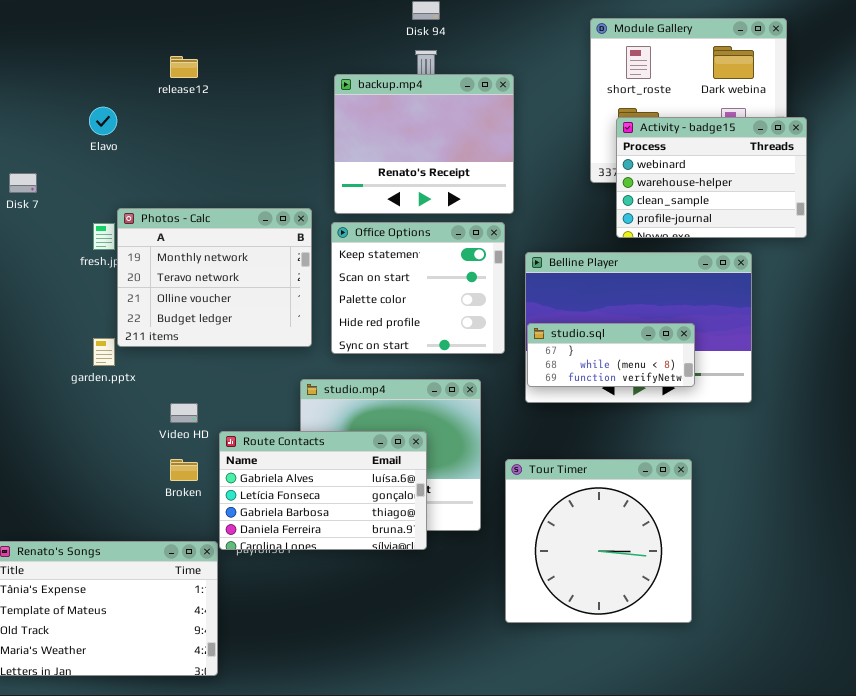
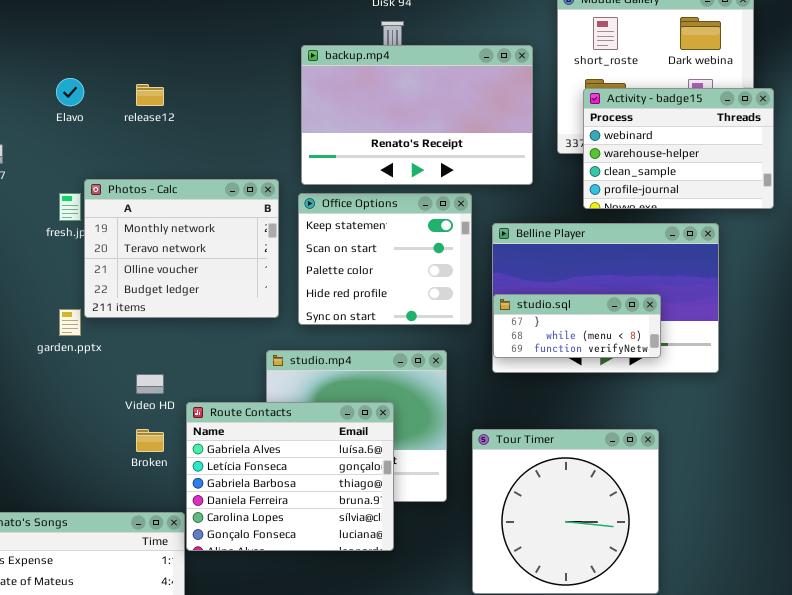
release12: [170,56,198,78] -> [136,84,164,106], moved
backup.mp4: [334,74,514,214] -> [301,45,533,185], resized
Route Contacts: [219,431,427,550] -> [186,402,394,551], resized

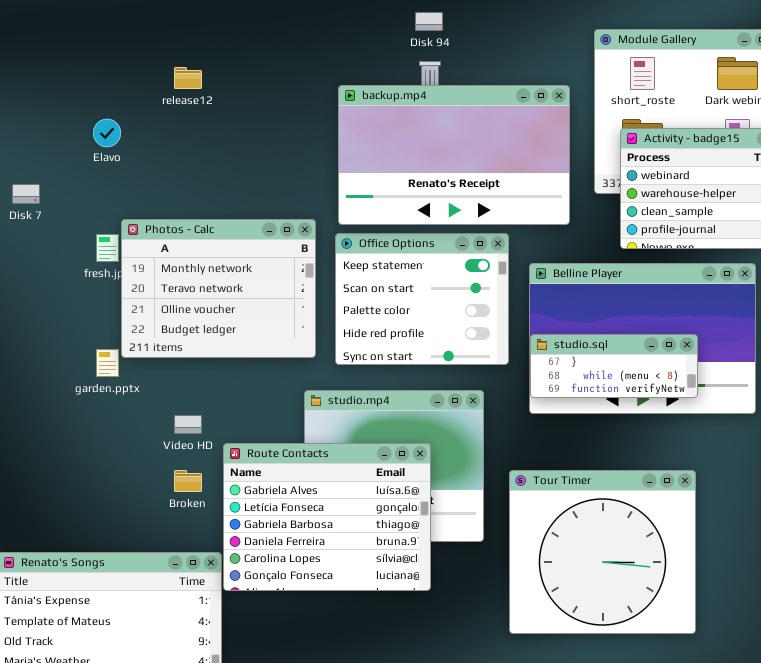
release12: [136,84,164,106] -> [174,67,202,89], moved

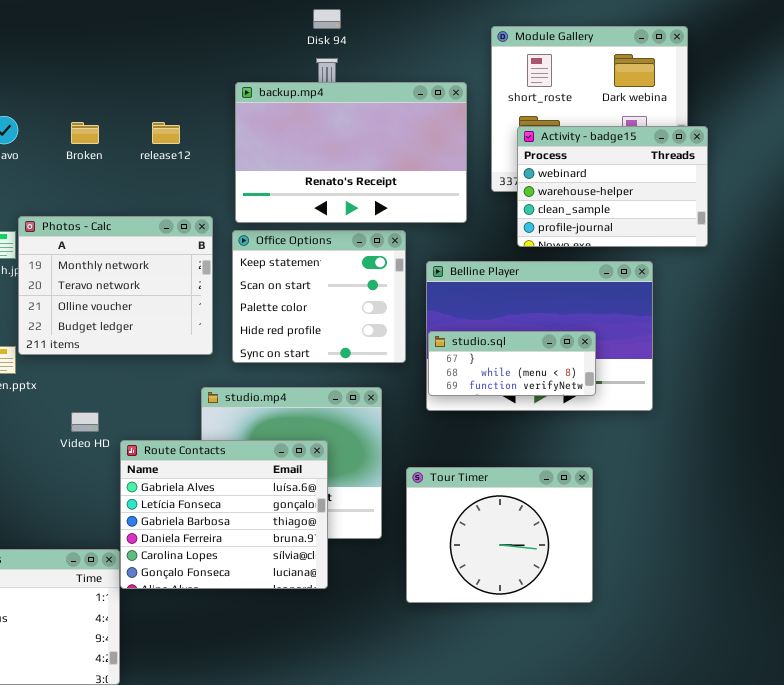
release12: [174,67,202,89] -> [152,122,180,144], moved
Broken: [174,470,202,492] -> [71,122,99,144], moved
Tour Timer: [509,470,696,634] -> [406,467,593,603], resized

